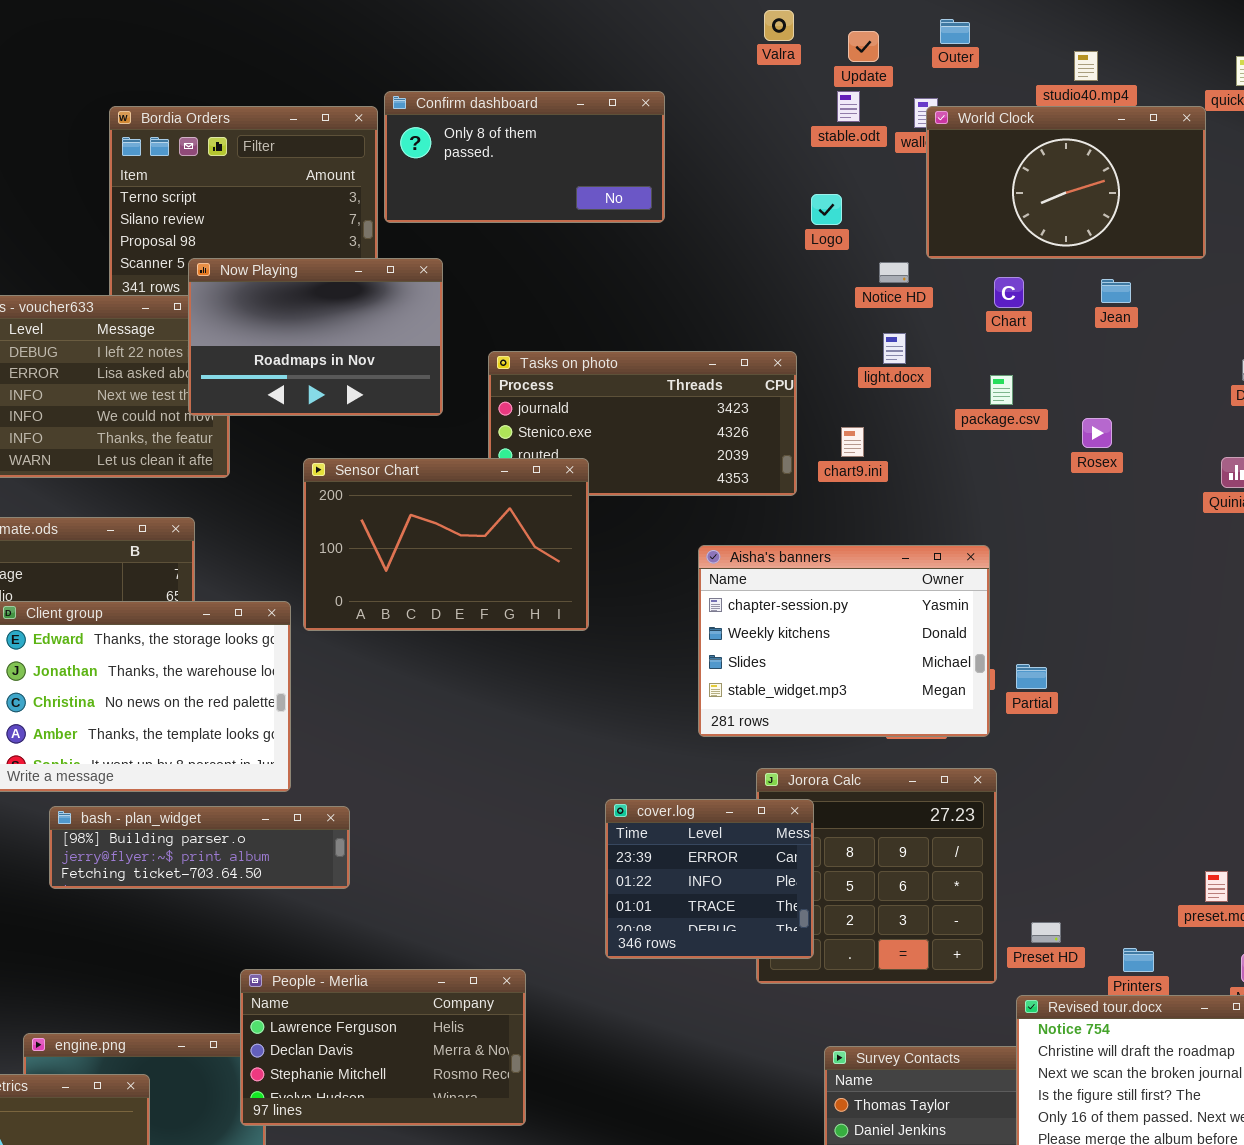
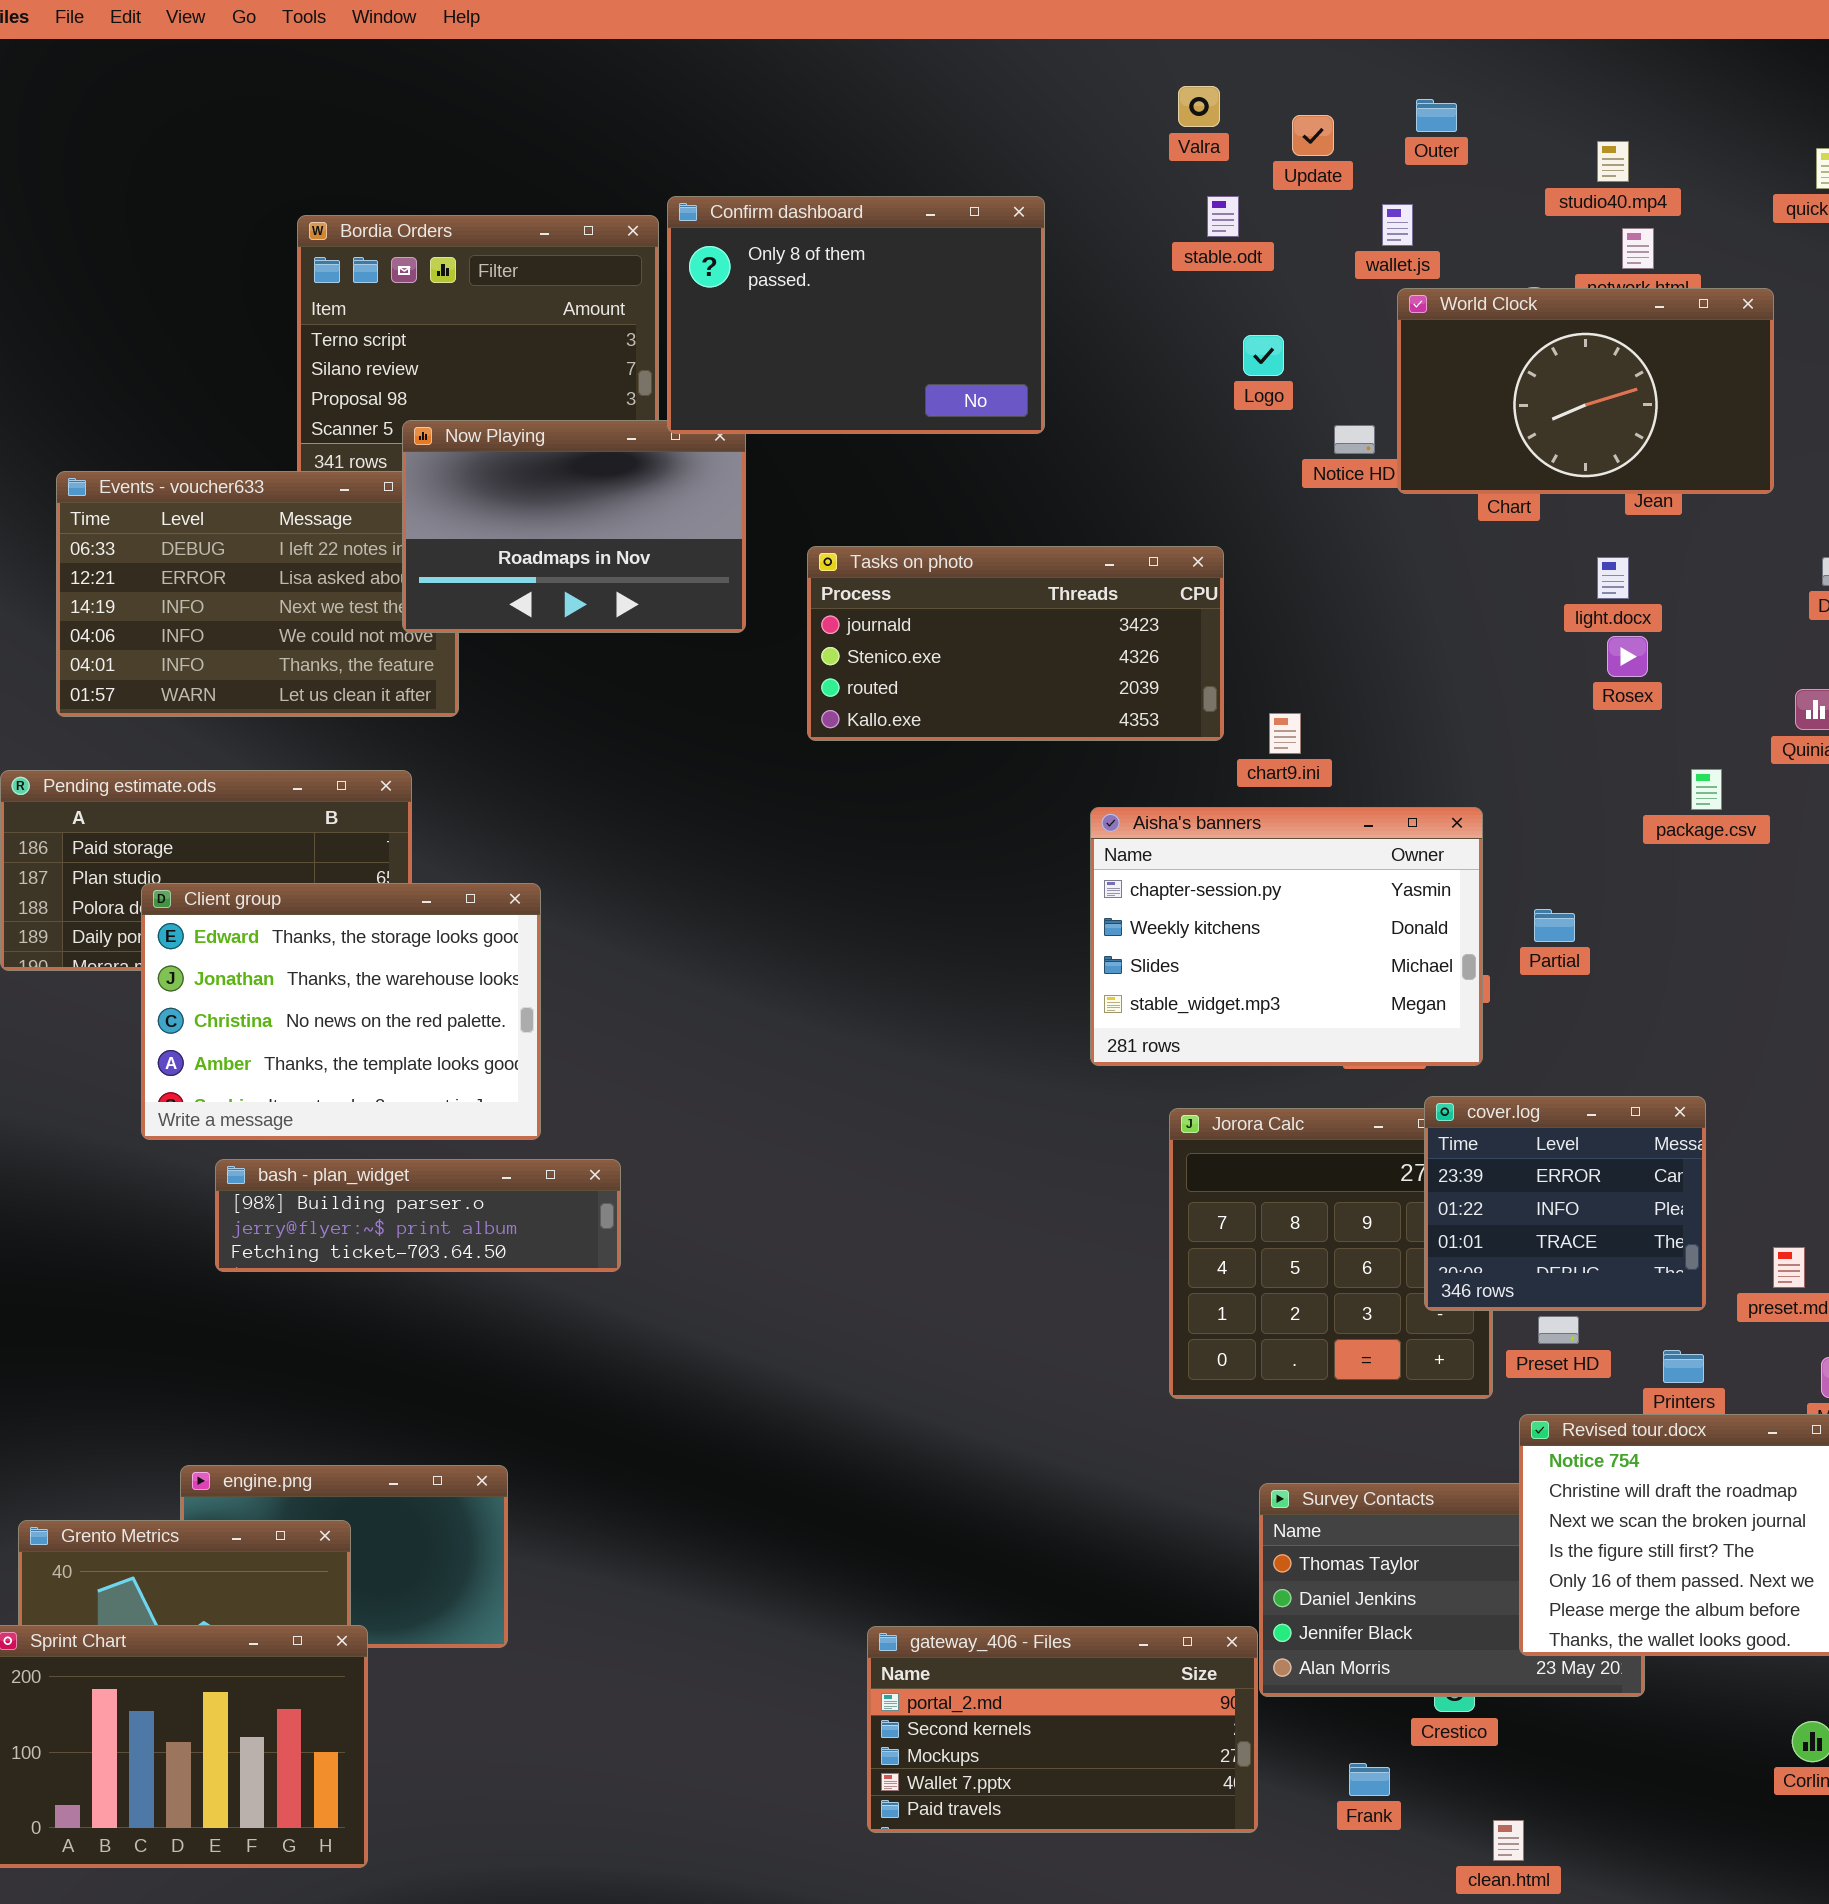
Confirm dashboard: [384,91,665,223] -> [667,196,1045,434], resized
stable.odt: [837,91,860,122] -> [1207,196,1239,237], moved
World Clock: [926,106,1206,259] -> [1397,288,1774,494], moved
light.docx: [883,333,906,364] -> [1597,557,1629,599], moved
package.csv: [990,375,1013,405] -> [1691,769,1722,810], moved
chart9.ini: [841,427,864,457] -> [1269,713,1301,754], moved
Sensor Chart: [303,458,589,631] -> none, closed
Partial: [1016,664,1047,689] -> [1534,909,1575,942], moved
cover.log: [605,799,814,959] -> [1424,1096,1706,1311], moved
People - Merlia: [240,969,526,1126] -> none, closed

